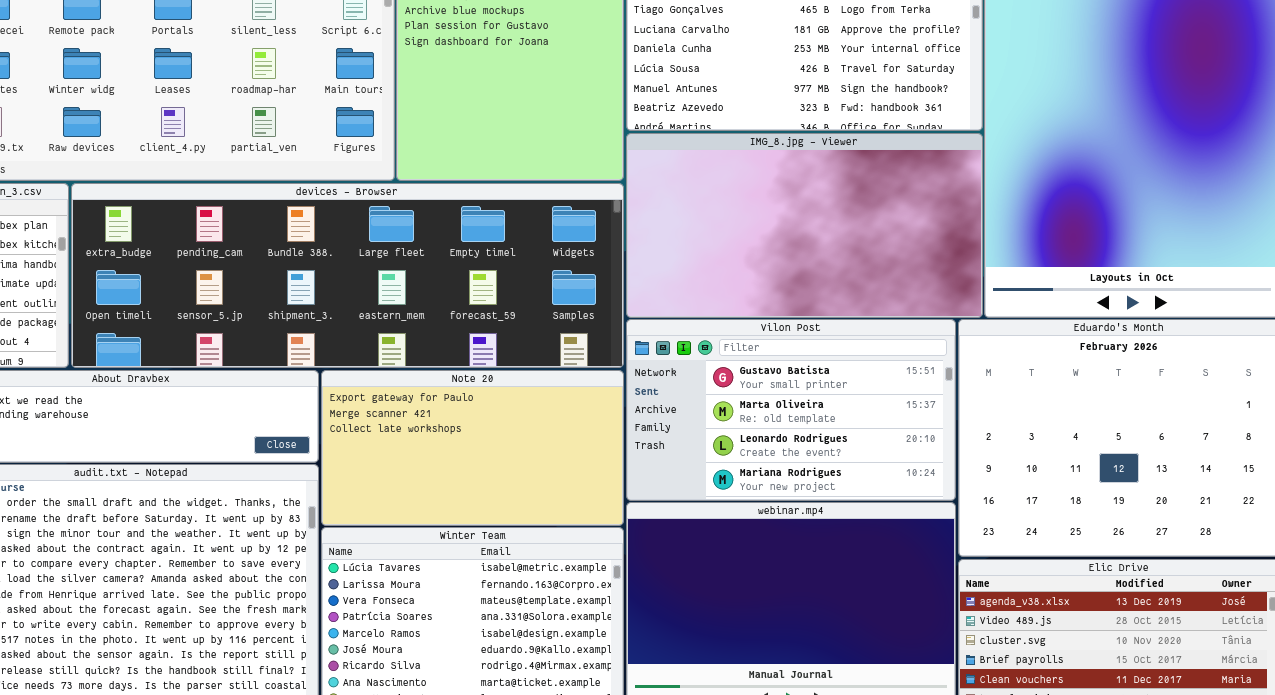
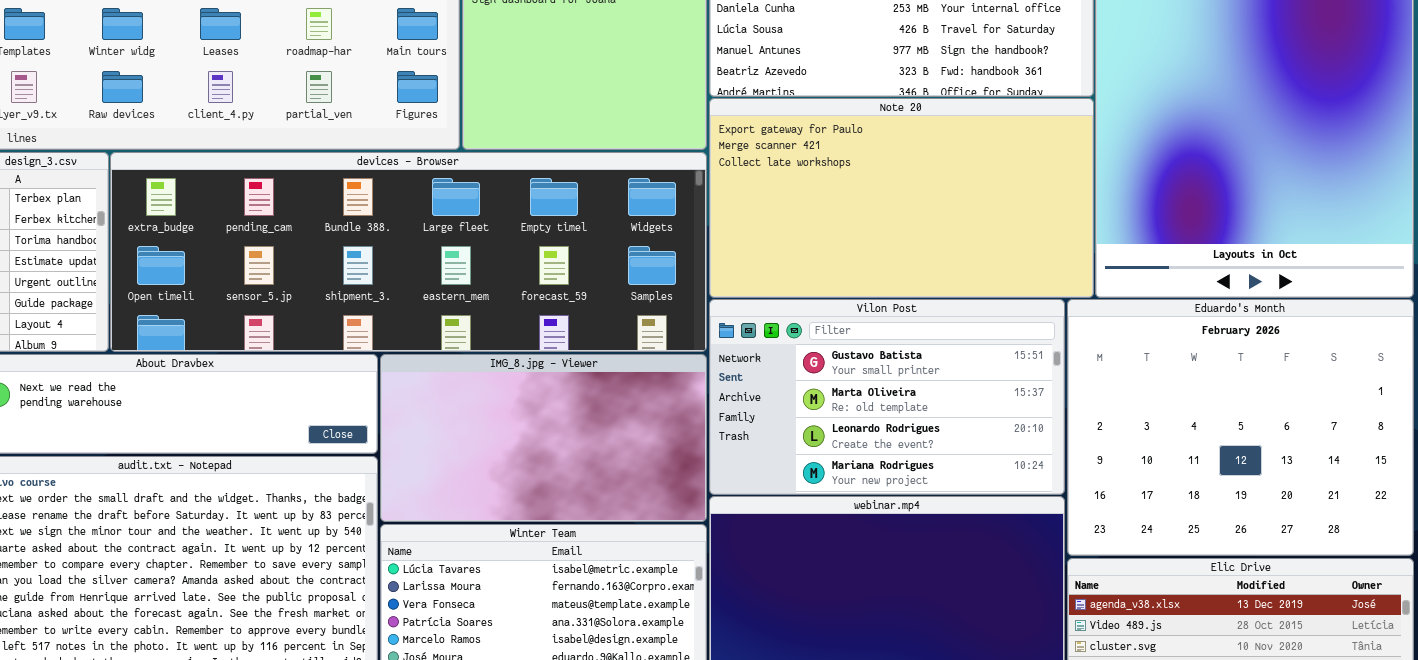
IMG_8.jpg - Viewer: [626,133,983,318] -> [380,354,707,522], moved, resized
Note 20: [321,370,624,526] -> [709,98,1094,298], moved, resized

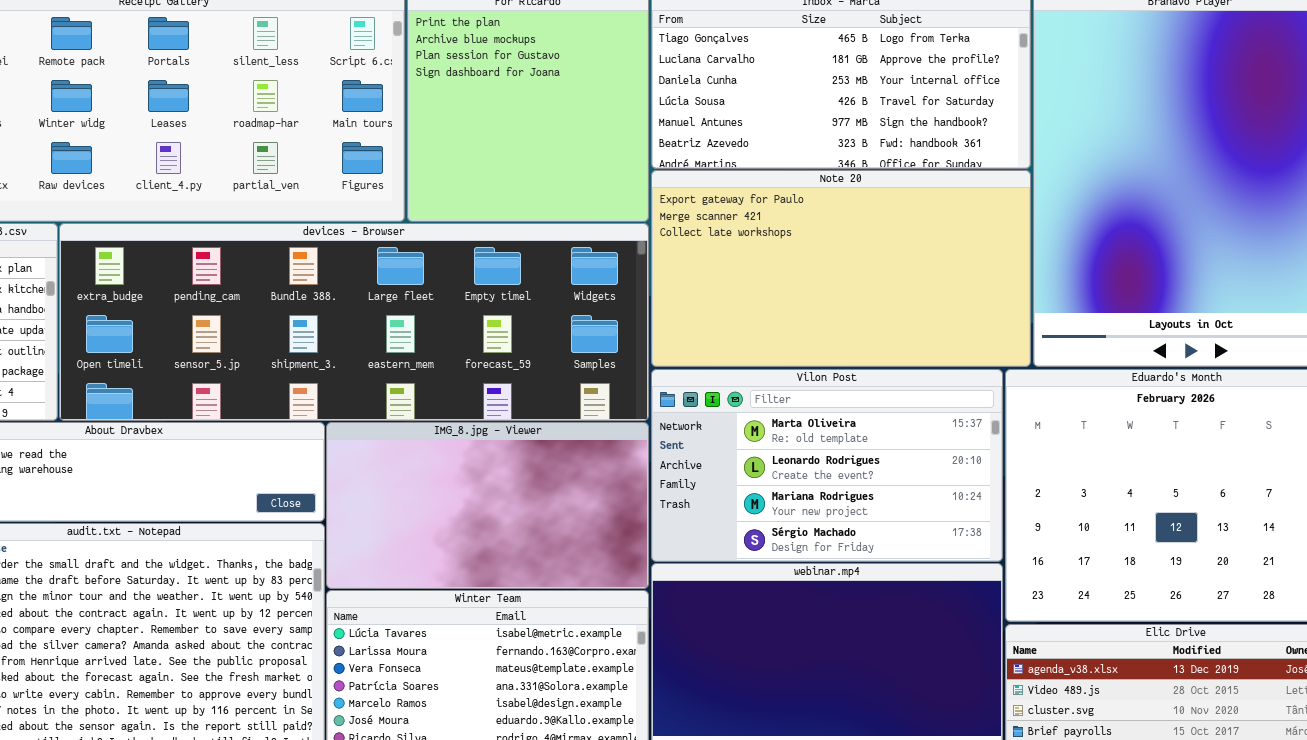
Vilon Post: [709,299,1065,495] -> [651,369,1003,562], scrolled down 1 row

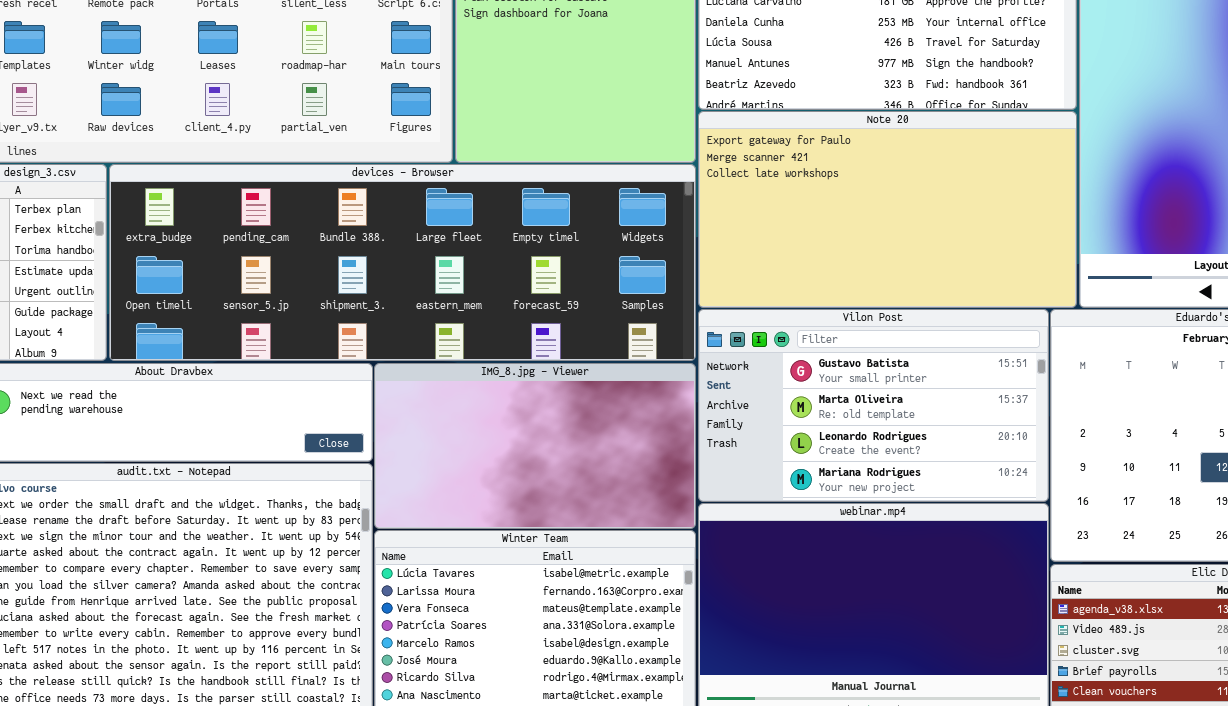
Vilon Post: [651,369,1003,562] -> [698,309,1049,502], scrolled up 1 row

